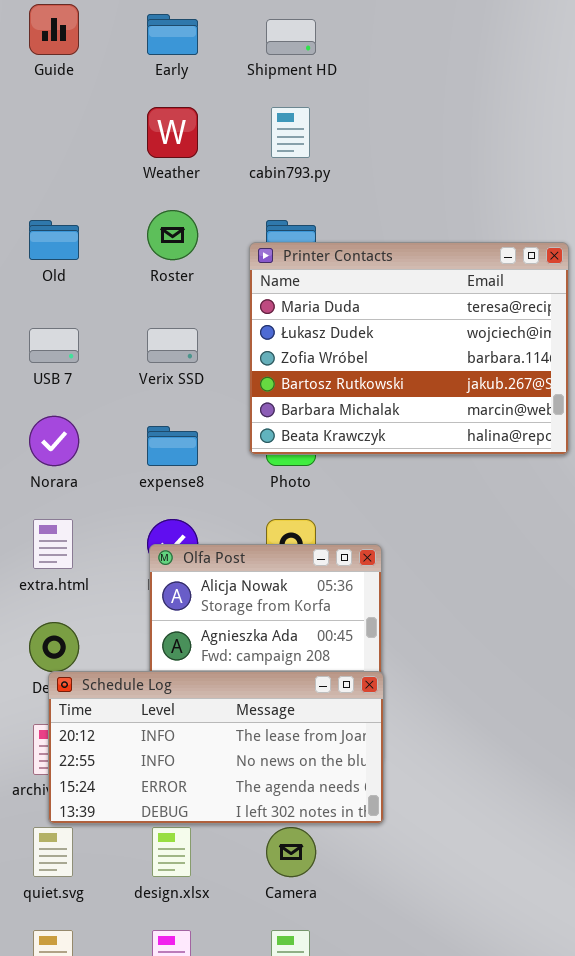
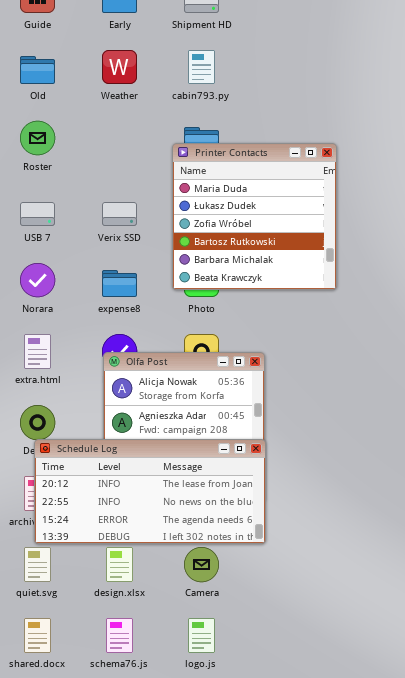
Roster: [147,210,198,260] -> [20,121,55,155], moved
Old: [29,220,79,260] -> [20,56,55,84], moved
Printer Contacts: [249,242,569,455] -> [172,143,337,290], resized

